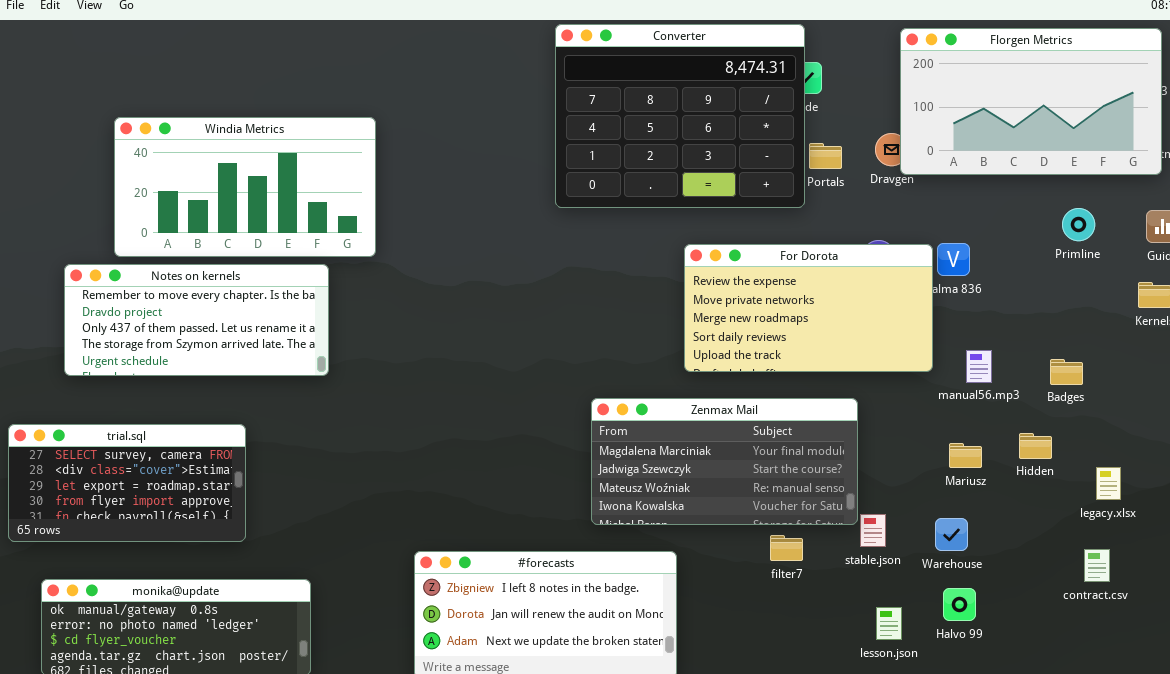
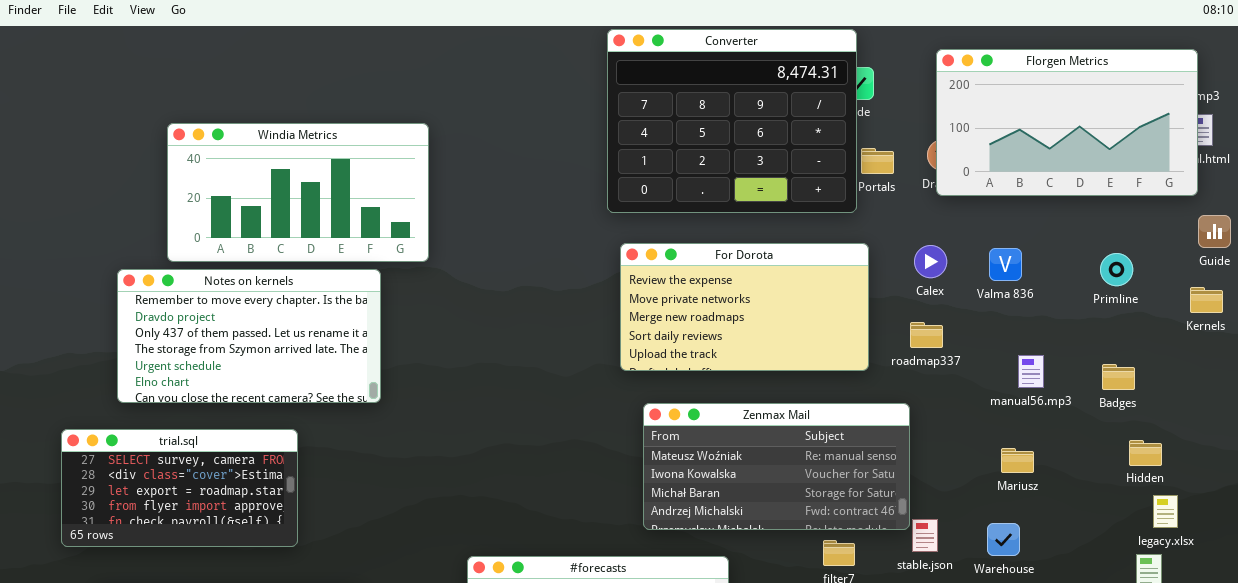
Florgen Metrics: [900,28,1162,175] -> [936,49,1198,196], moved
Primline: [1062,208,1095,241] -> [1100,253,1133,286], moved
For Dorota: [684,244,933,372] -> [620,243,869,371], moved
Notes on kernels: [64,264,329,376] -> [117,269,381,403], resized
Zenmax Mail: [591,398,858,525] -> [643,403,910,530], scrolled down 2 rows
Hidden: [1019,433,1052,459] -> [1129,440,1162,466], moved
legacy.xlsx: [1096,467,1121,500] -> [1153,495,1178,528], moved

